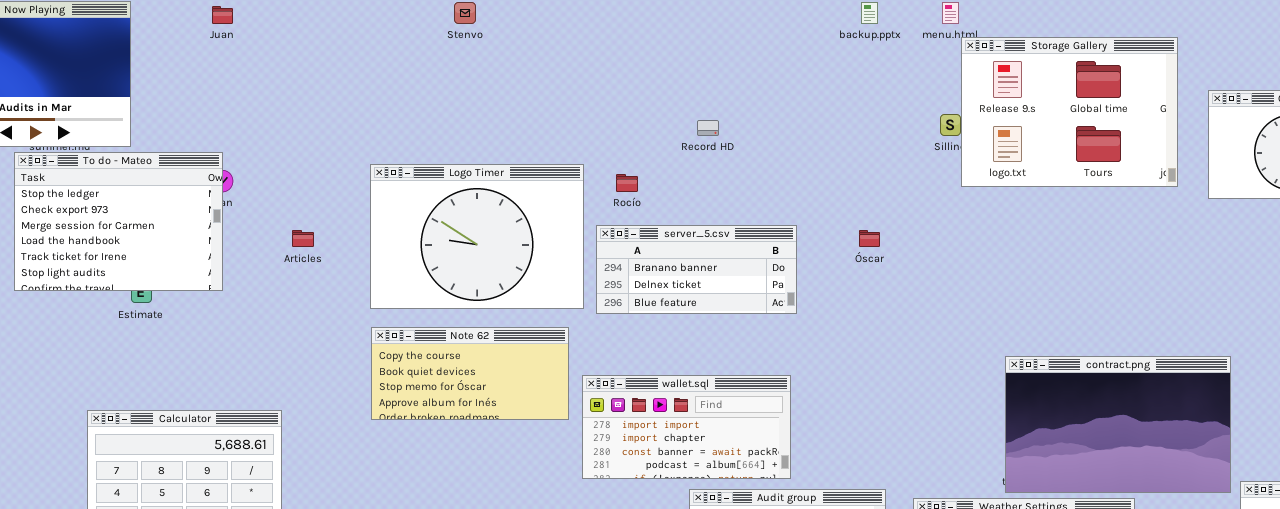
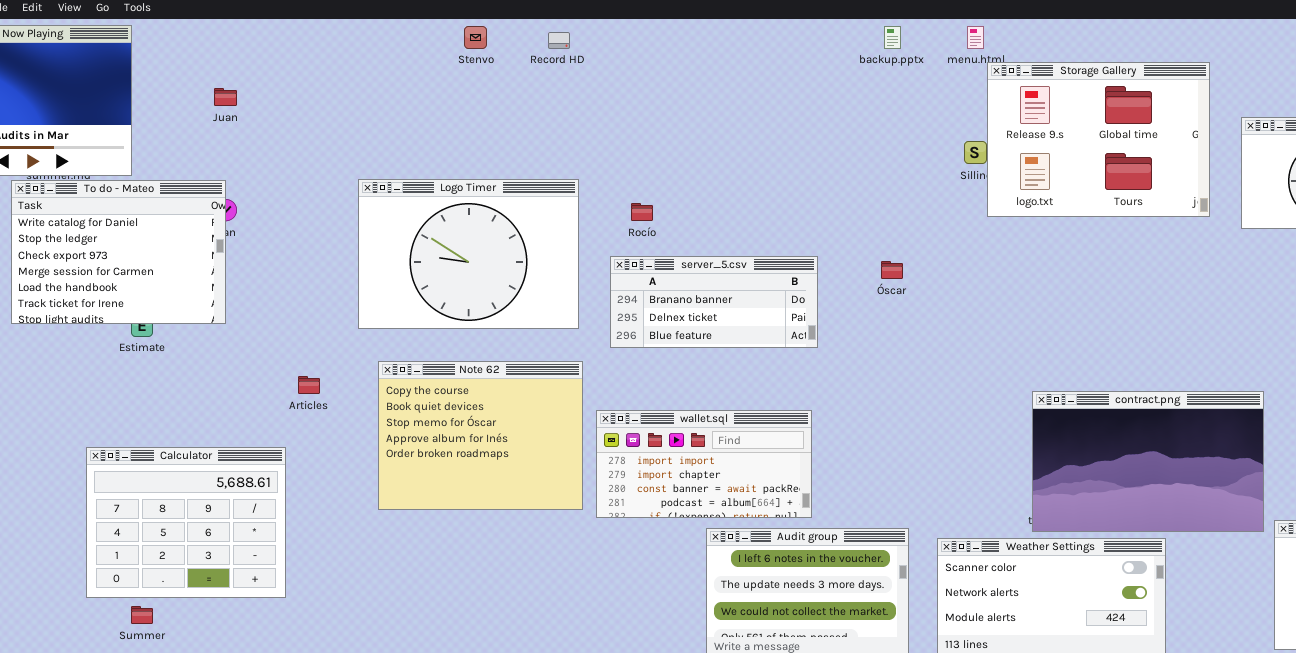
Juan: [212,6,233,24] -> [214,88,237,106], moved
Record HD: [697,120,719,136] -> [548,32,570,49], moved
To do - Mateo: [14,152,223,291] -> [11,180,226,324], scrolled up 1 row
Logo Timer: [370,164,584,309] -> [358,179,579,329], moved
Articles: [292,230,314,247] -> [298,376,320,394], moved
Note 62: [371,327,569,420] -> [378,361,583,510], resized

